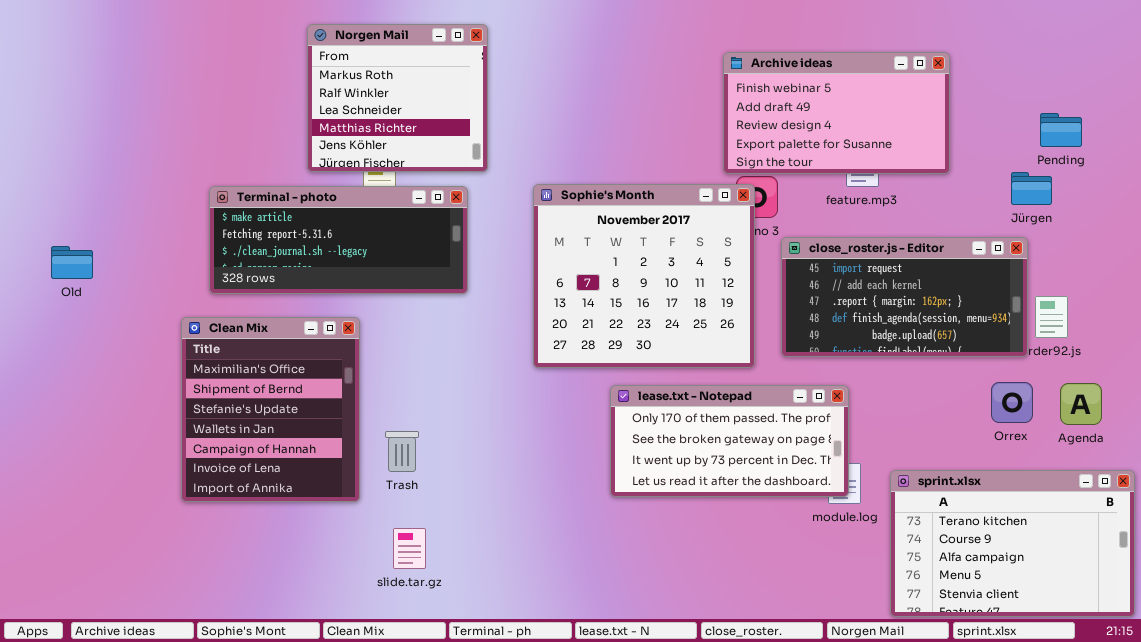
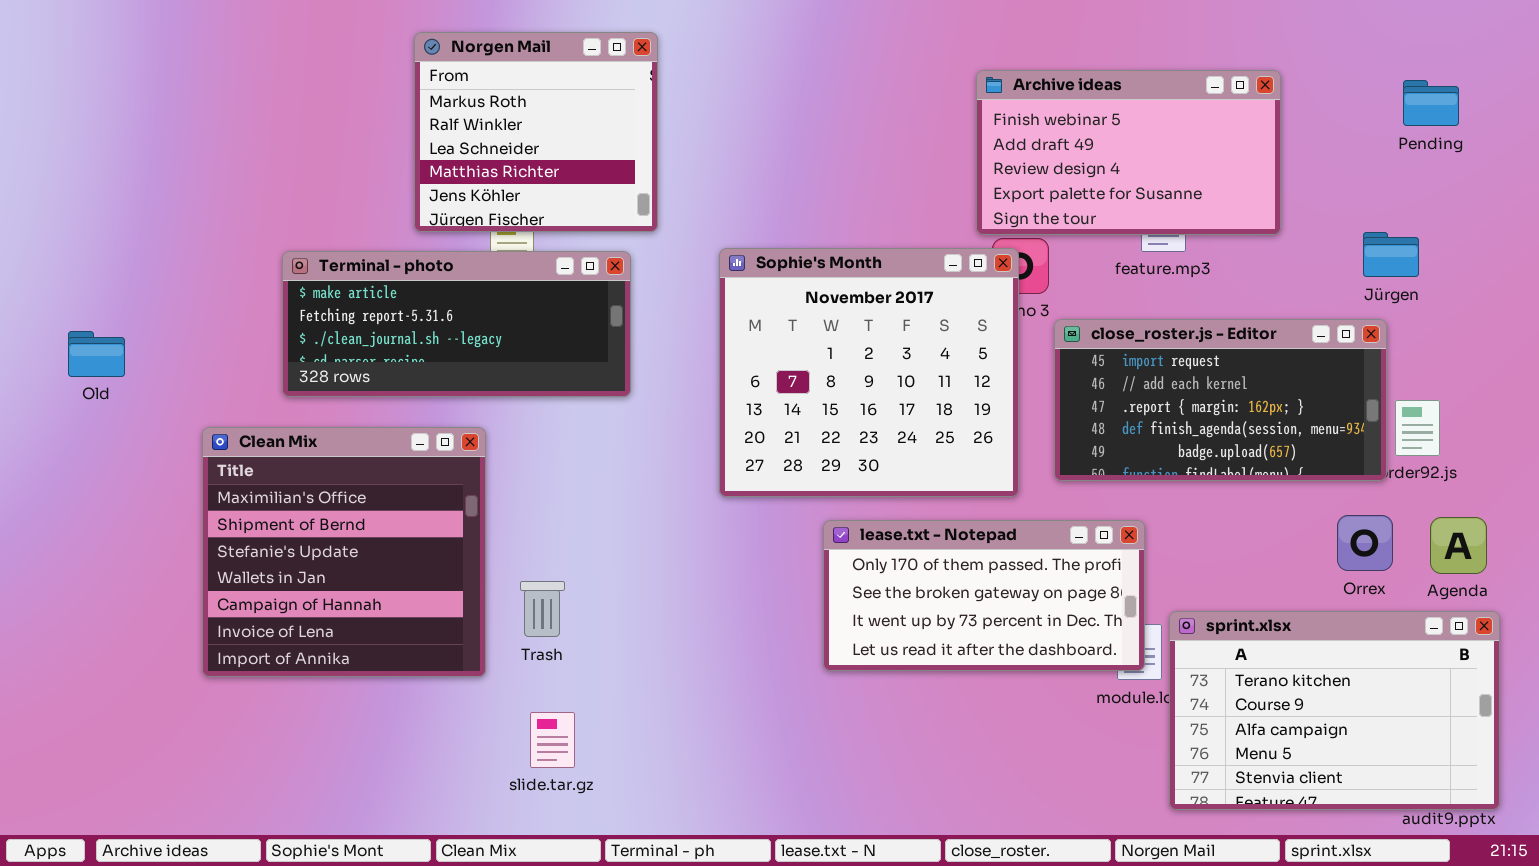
Pending: [1040,113,1082,147] -> [1403,80,1459,126], moved
Clean Mix: [181,317,360,502] -> [202,427,486,677], resized
sprint.xlsx: [890,470,1135,617] -> [1169,611,1500,810], moved

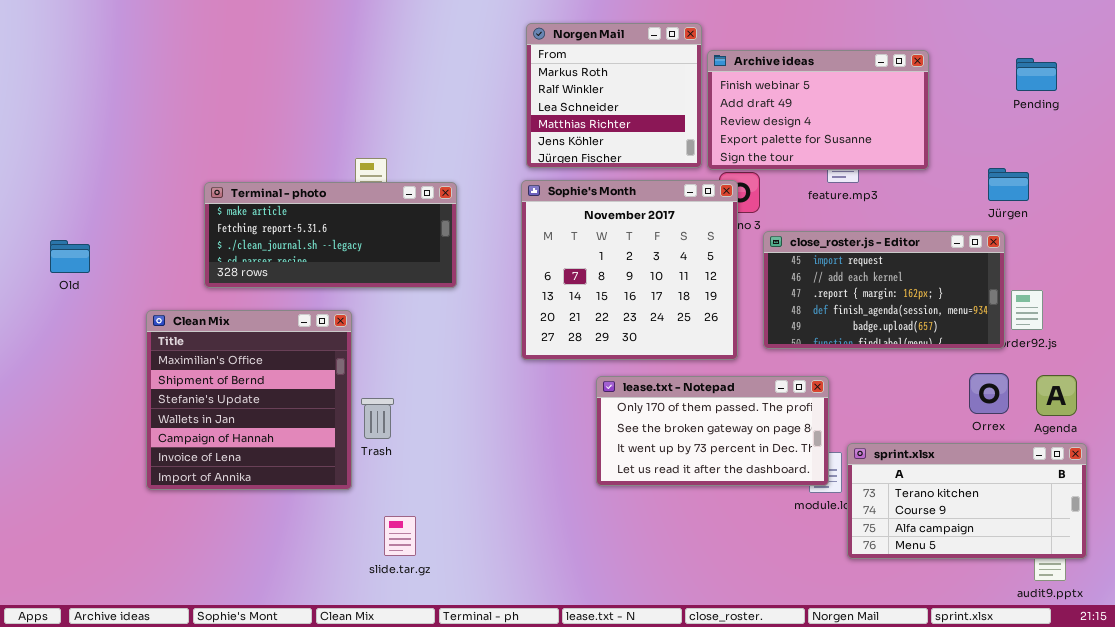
Norgen Mail: [414,32,658,232] -> [526,23,702,168], moved
Trash: [520,581,565,637] -> [361,398,394,439], moved
sprint.xlsx: [1169,611,1500,810] -> [847,443,1087,559], resized

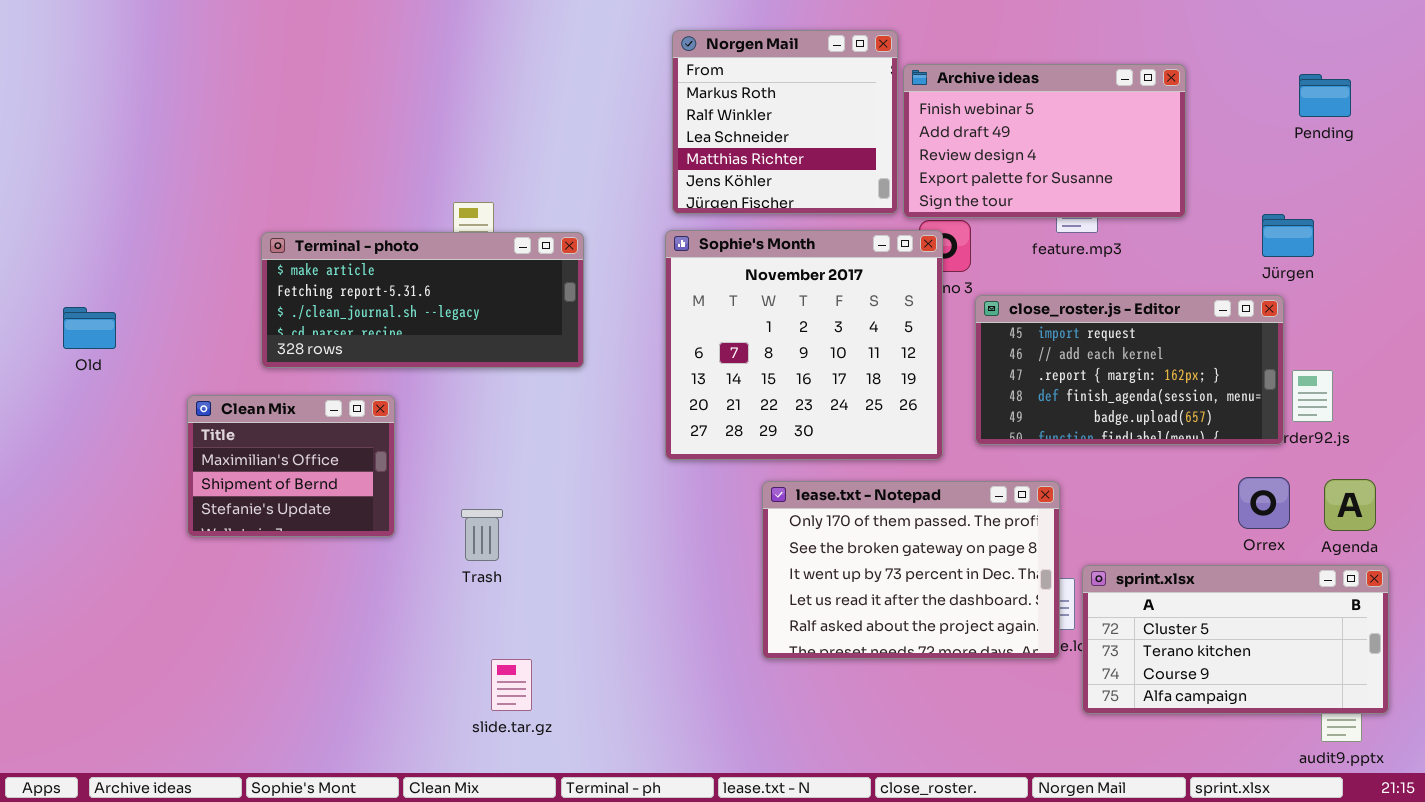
Clean Mix: [146,310,352,490] -> [187,395,395,537], resized
lease.txt - Notepad: [596,376,829,486] -> [762,481,1060,659], resized
sprint.xlsx: [847,443,1087,559] -> [1082,565,1389,714], scrolled up 1 row

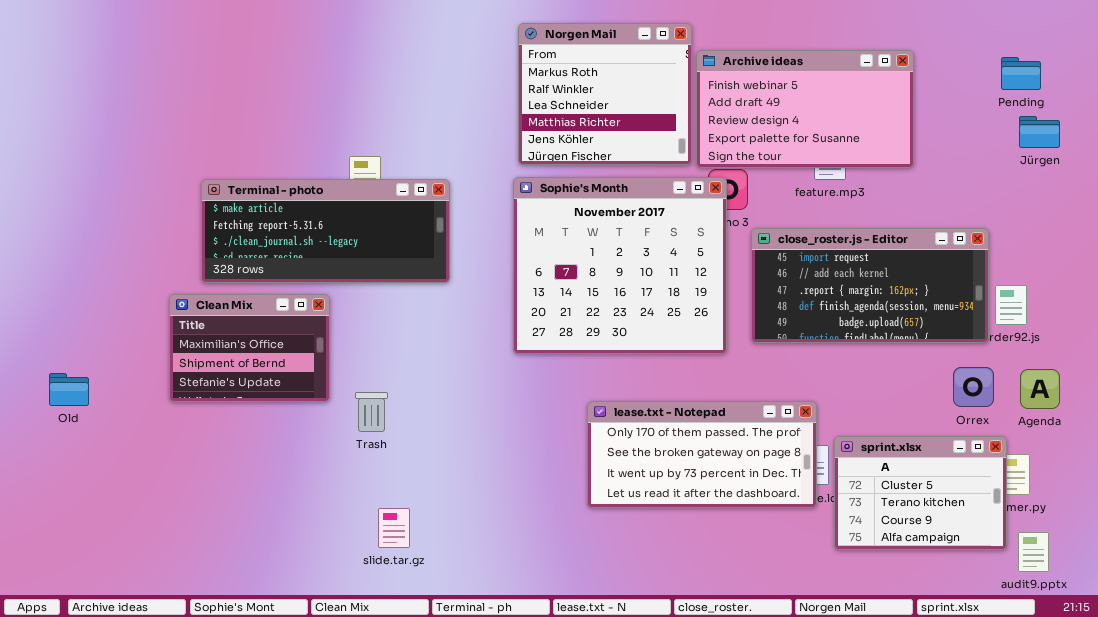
Jürgen: [1262,214,1314,257] -> [1019,116,1060,148], moved
Old: [63,307,116,349] -> [49,373,89,406], moved
Clean Mix: [187,395,395,537] -> [169,294,330,402], moved
lease.txt - Notepad: [762,481,1060,659] -> [587,401,817,508], resized
sprint.xlsx: [1082,565,1389,714] -> [834,436,1007,550], resized

